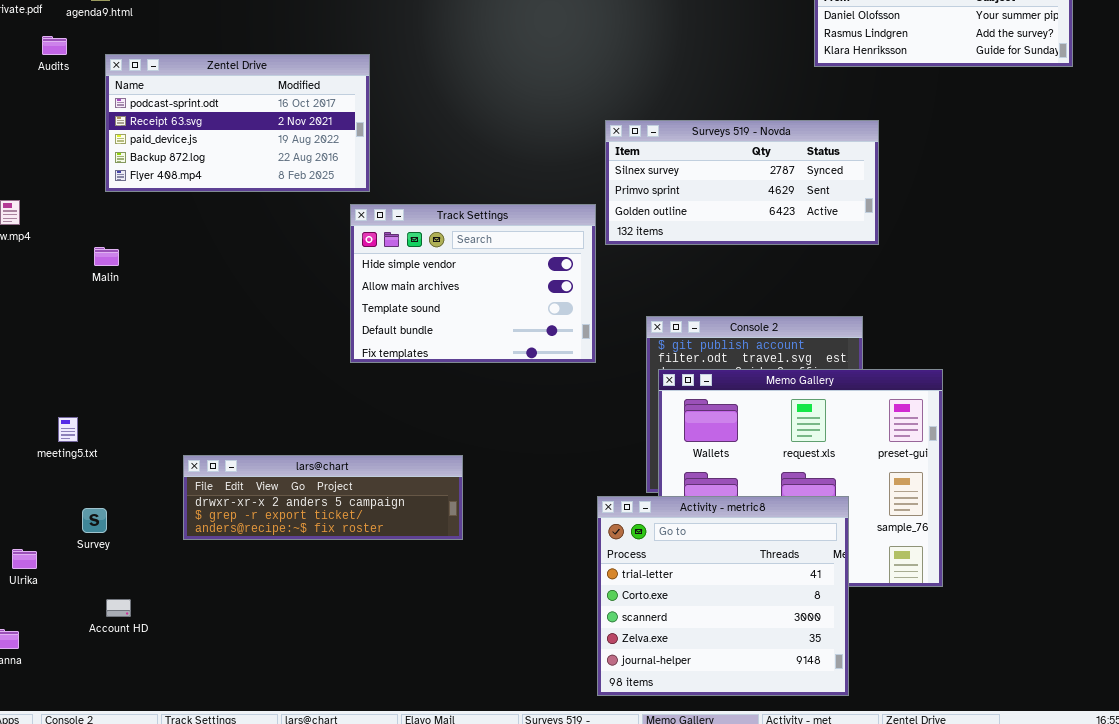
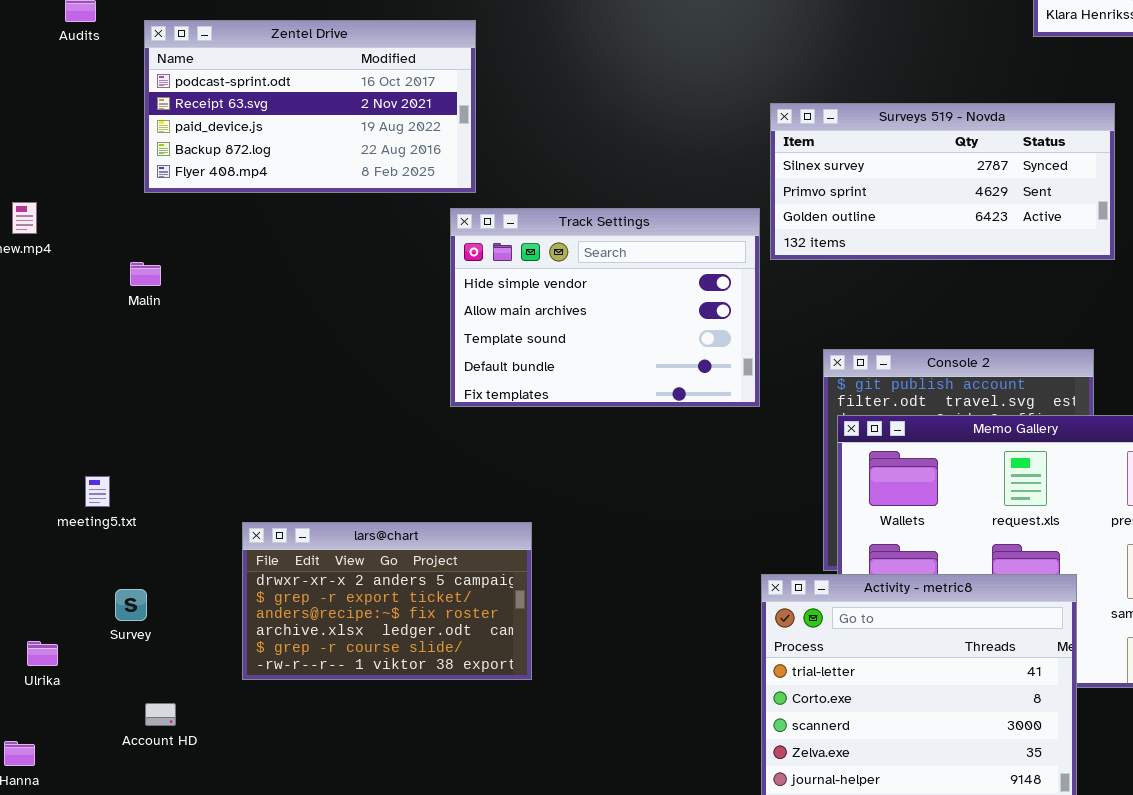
lars@chart: [183,455,463,540] -> [242,522,532,680], resized

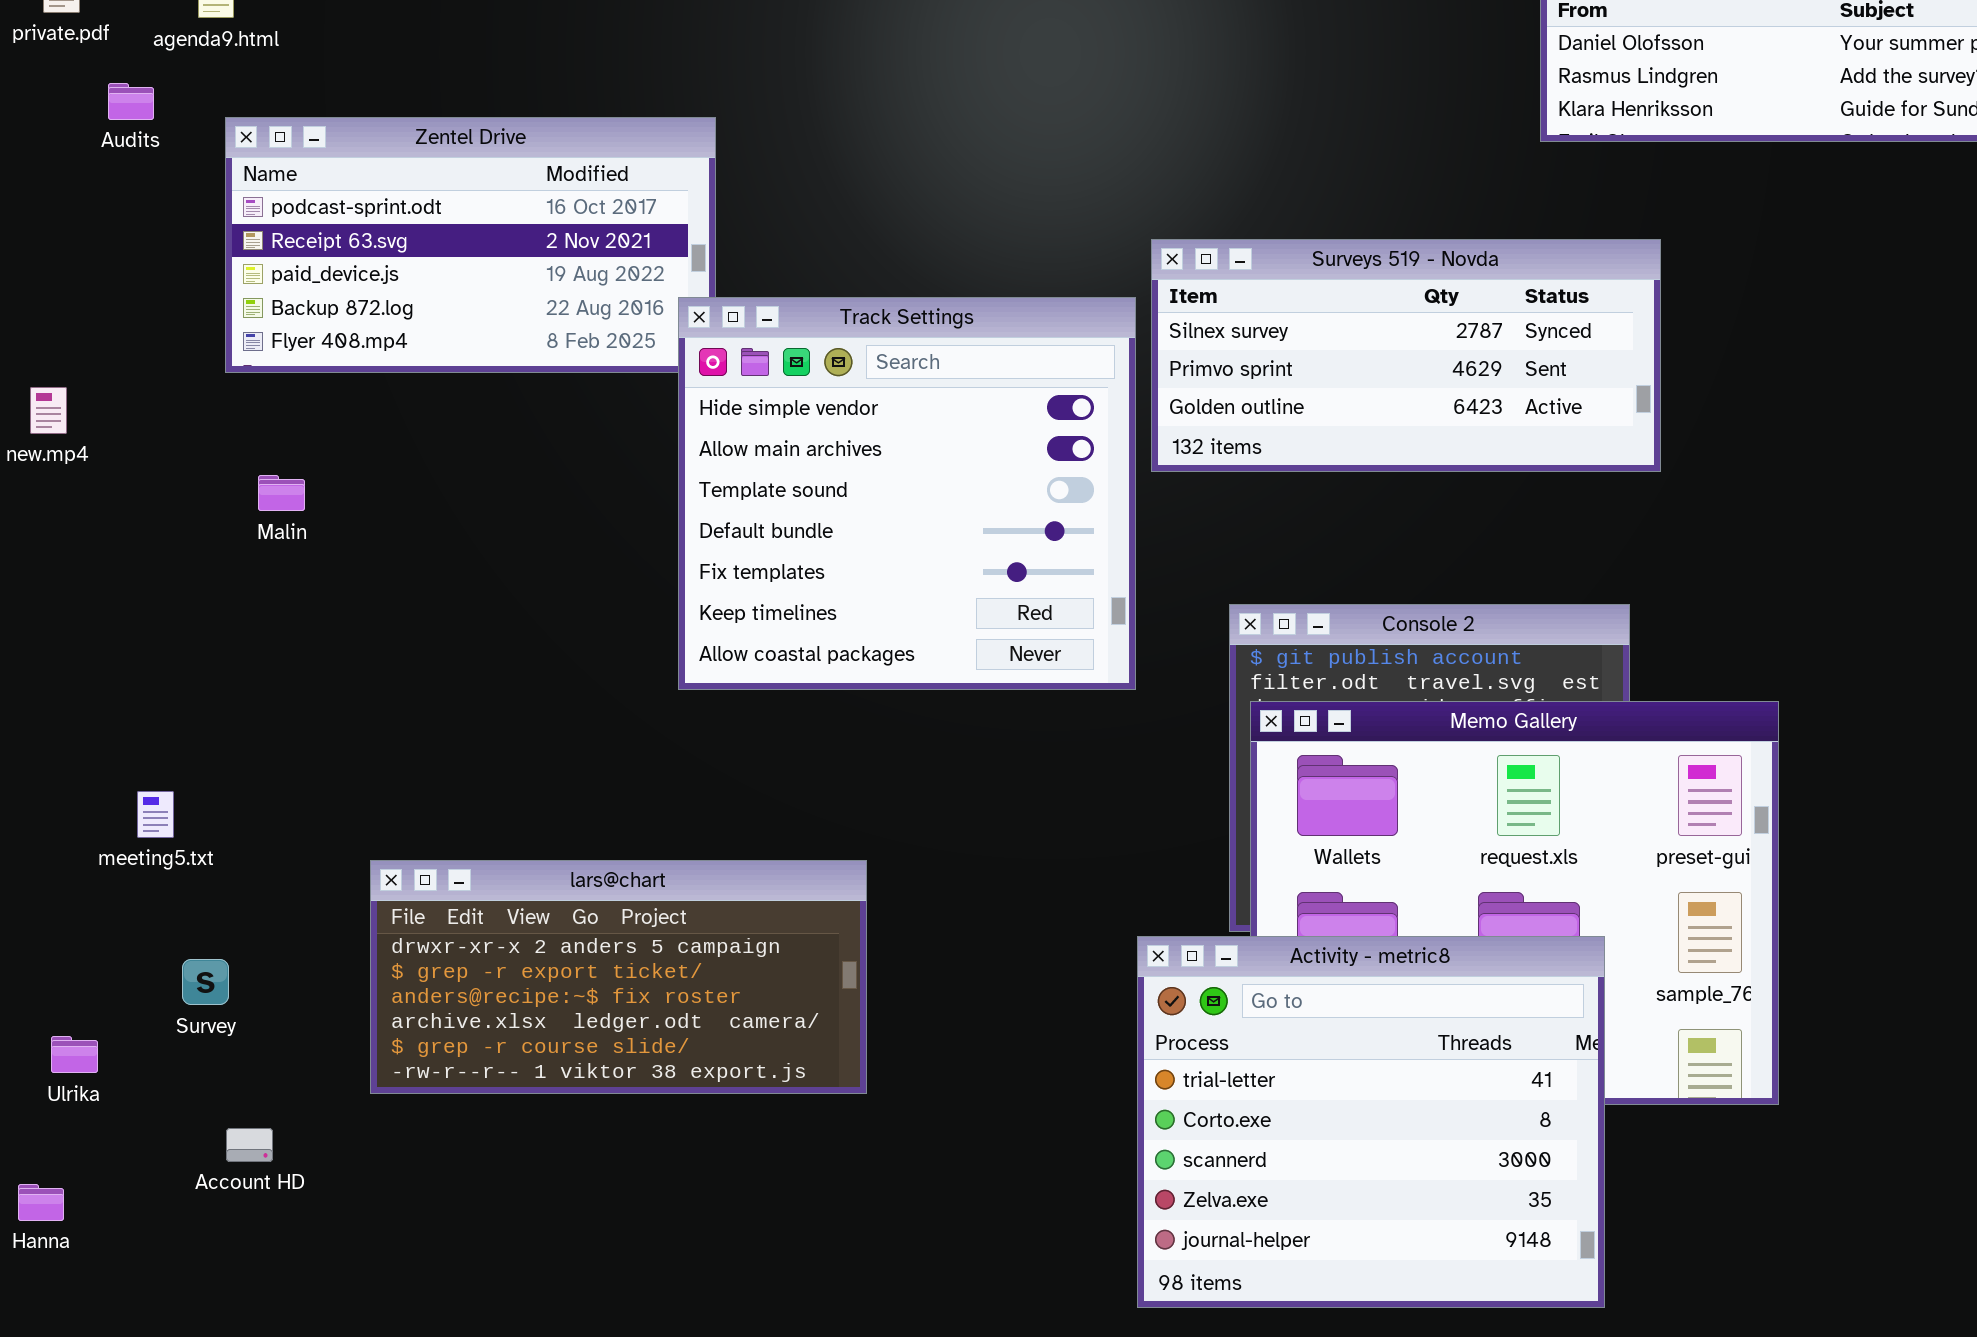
Track Settings: [450,208,760,407] -> [678,297,1136,690], resized
Malin: [130,262,161,286] -> [258,475,305,511], moved
lars@chart: [242,522,532,680] -> [370,860,867,1094], resized

